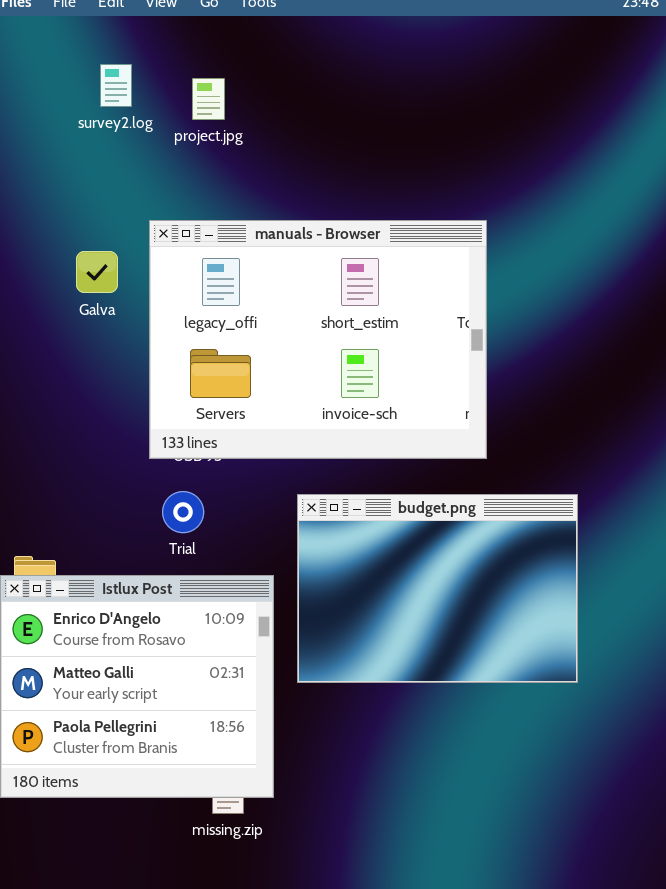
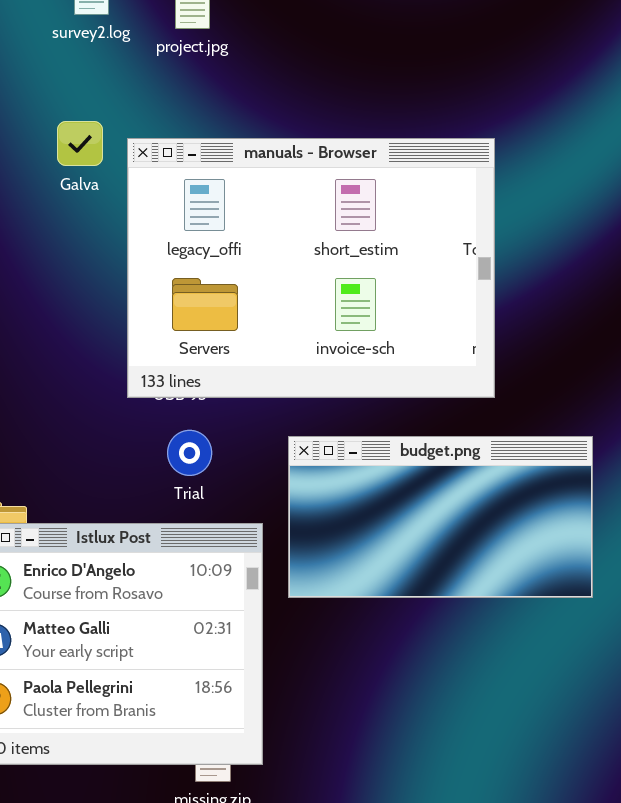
Galva: [76,251,118,293] -> [57,121,103,166], moved
Trial: [162,491,204,533] -> [167,430,212,476], moved
budget.png: [297,494,578,683] -> [288,436,593,598], resized

